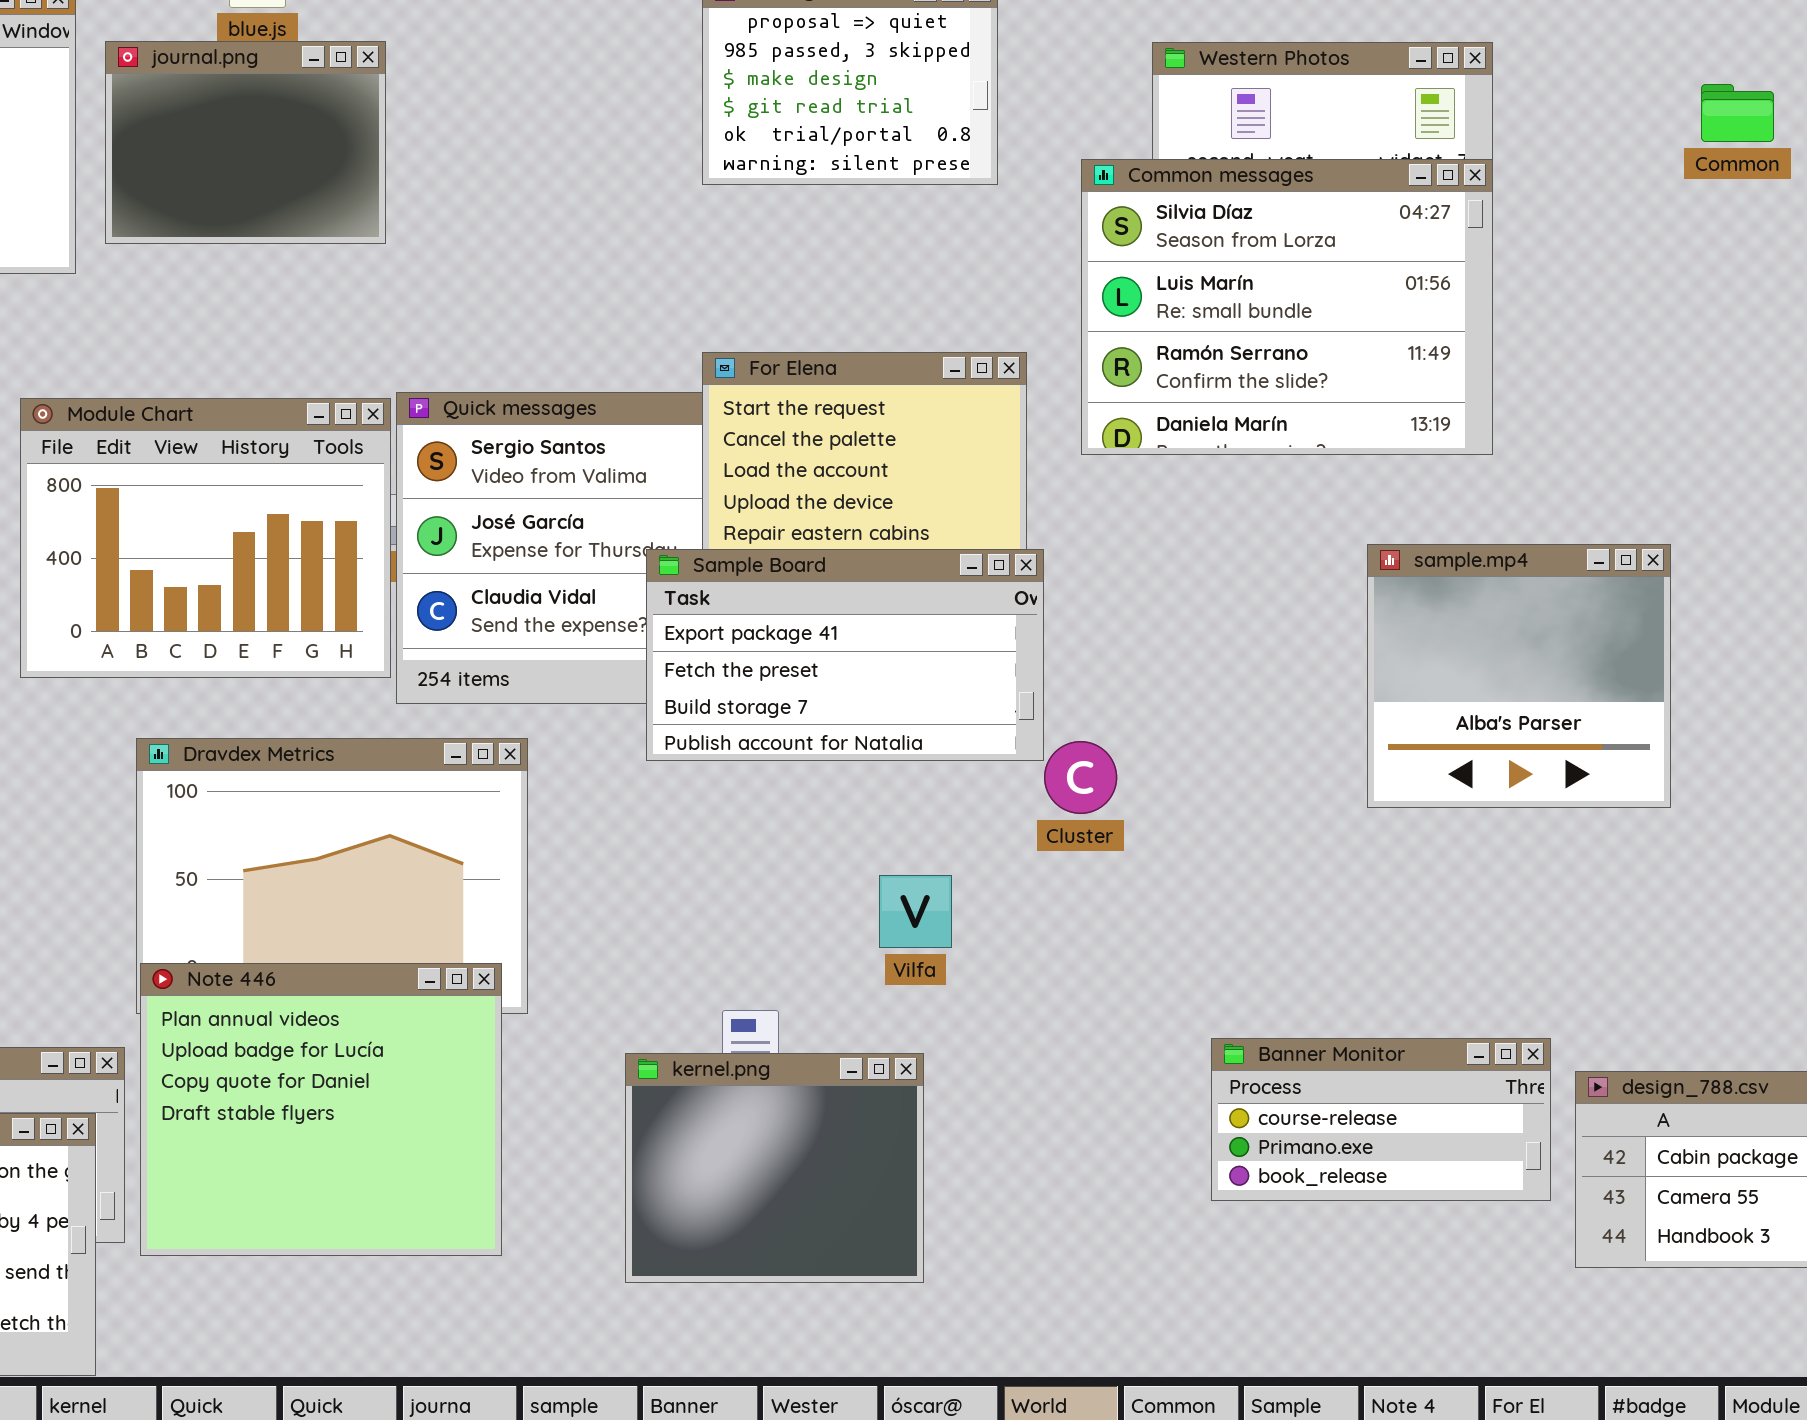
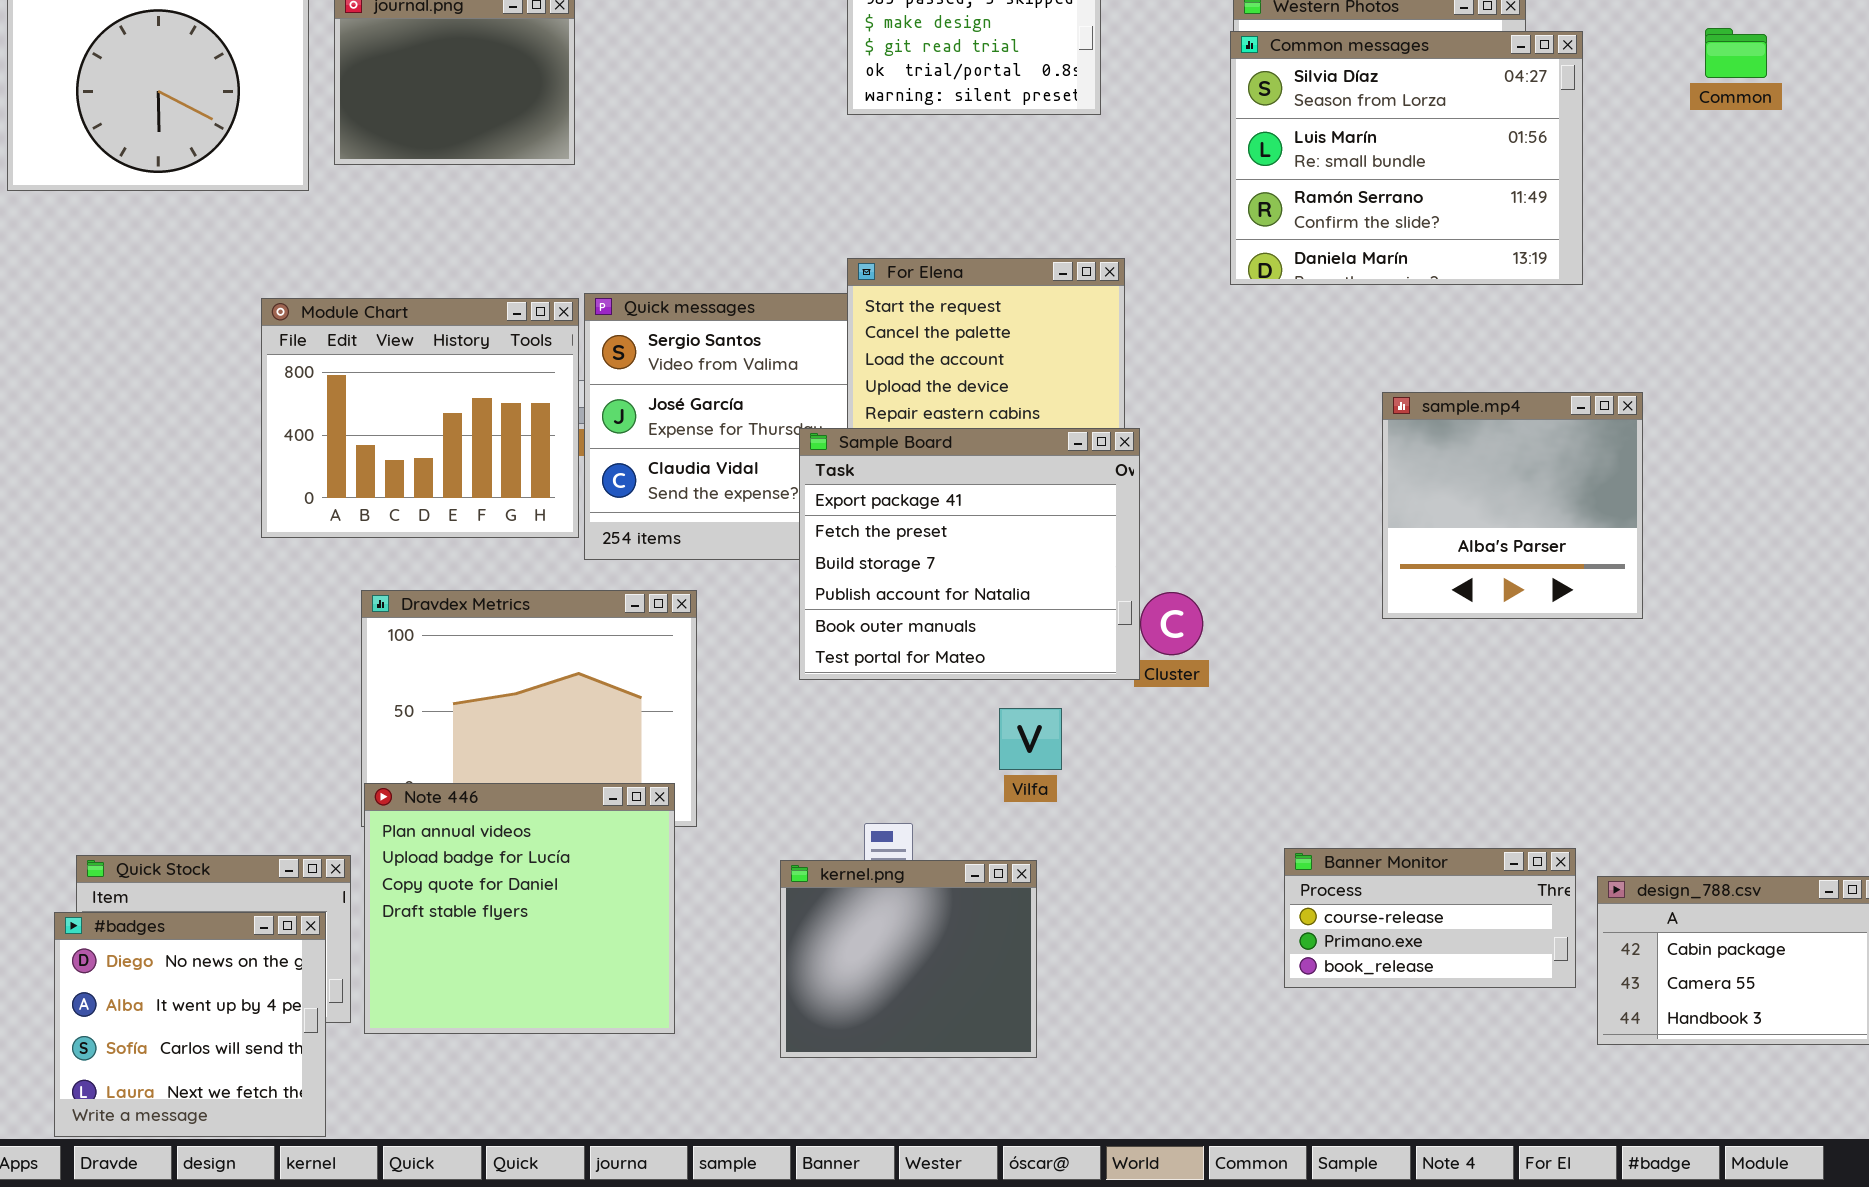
Common messages: [1081,159,1493,455] -> [1230,31,1583,285], moved
sample.mp4: [1367,544,1671,808] -> [1382,392,1643,619], moved
Sample Board: [646,549,1044,761] -> [799,428,1140,680], resized

